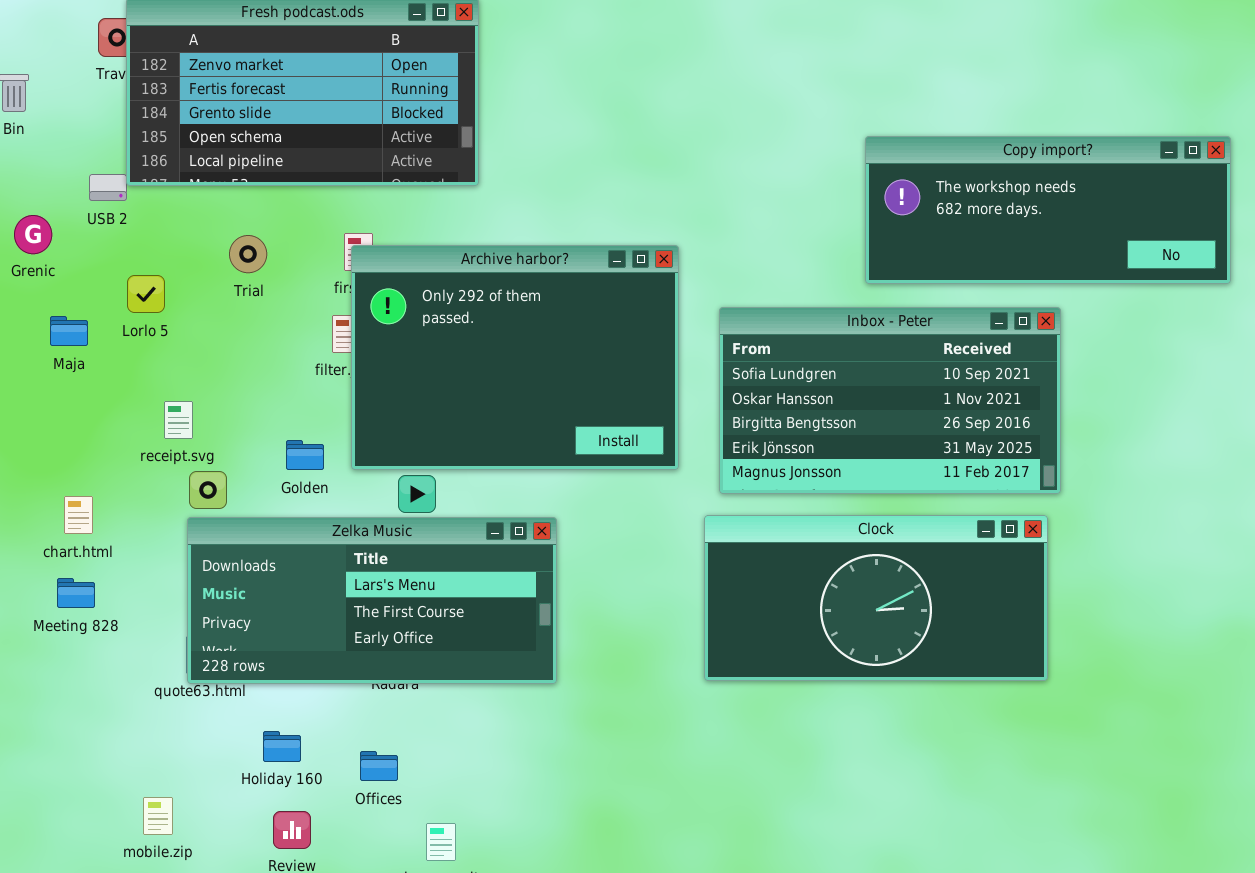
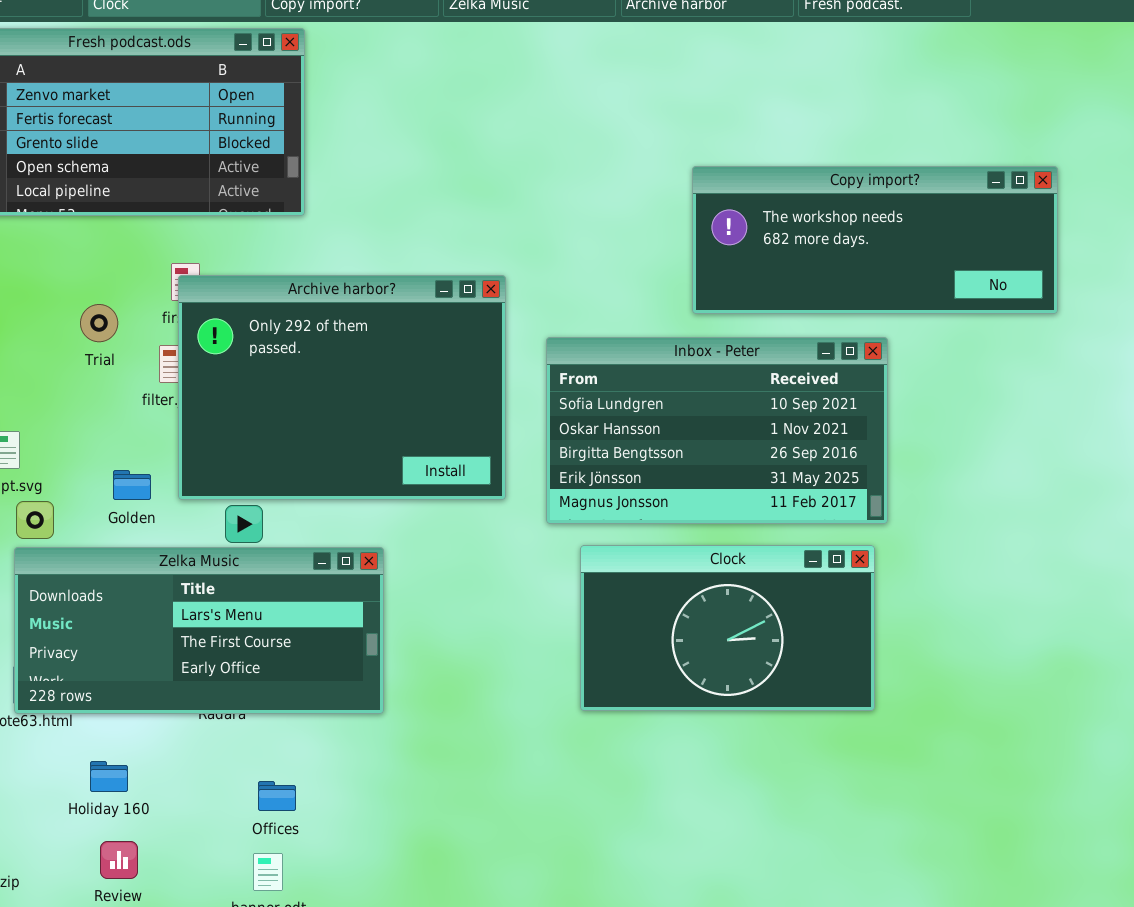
Trial: [229,235,267,273] -> [80,304,118,342], moved
Clock: [704,515,1048,681] -> [580,545,875,711], resized
Offices: [360,751,398,781] -> [258,781,296,811], moved

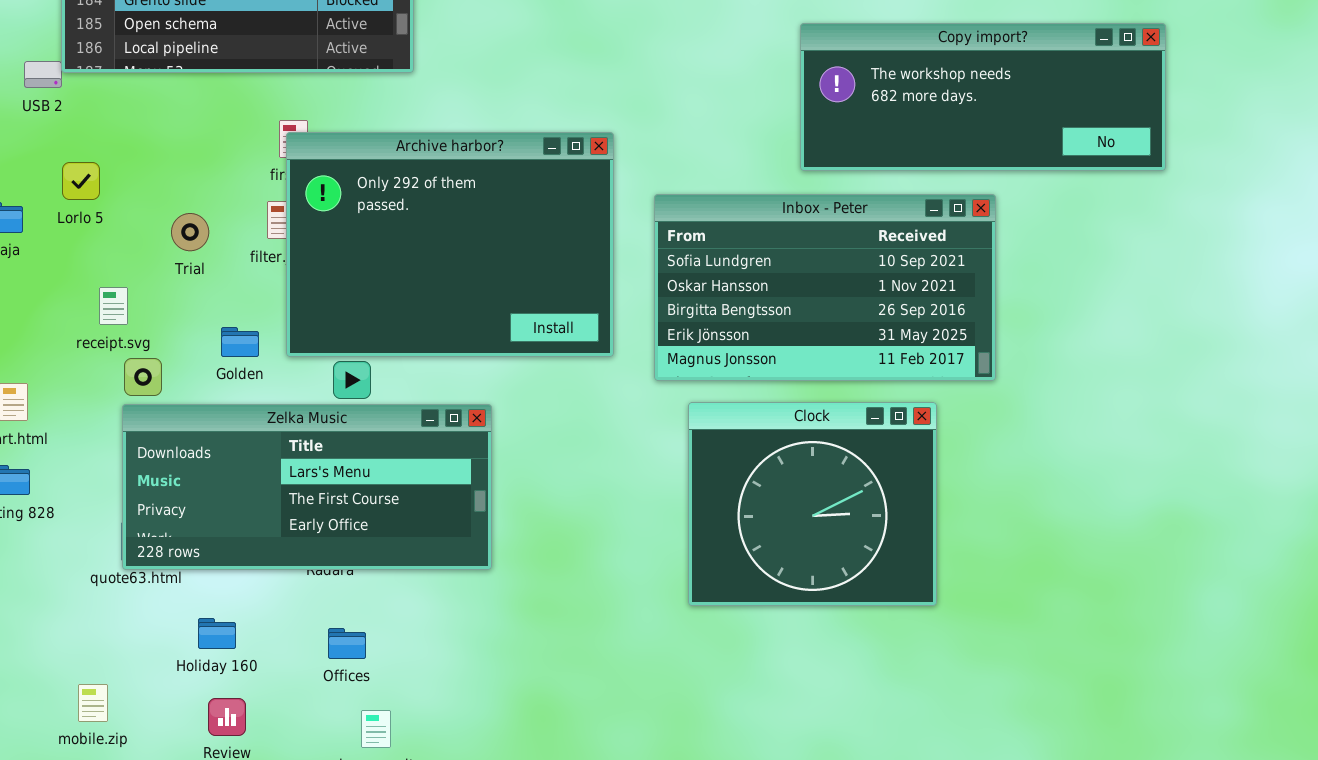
Trial: [80,304,118,342] -> [171,213,209,251], moved
Clock: [580,545,875,711] -> [688,402,937,606], resized
Offices: [258,781,296,811] -> [328,628,366,659], moved

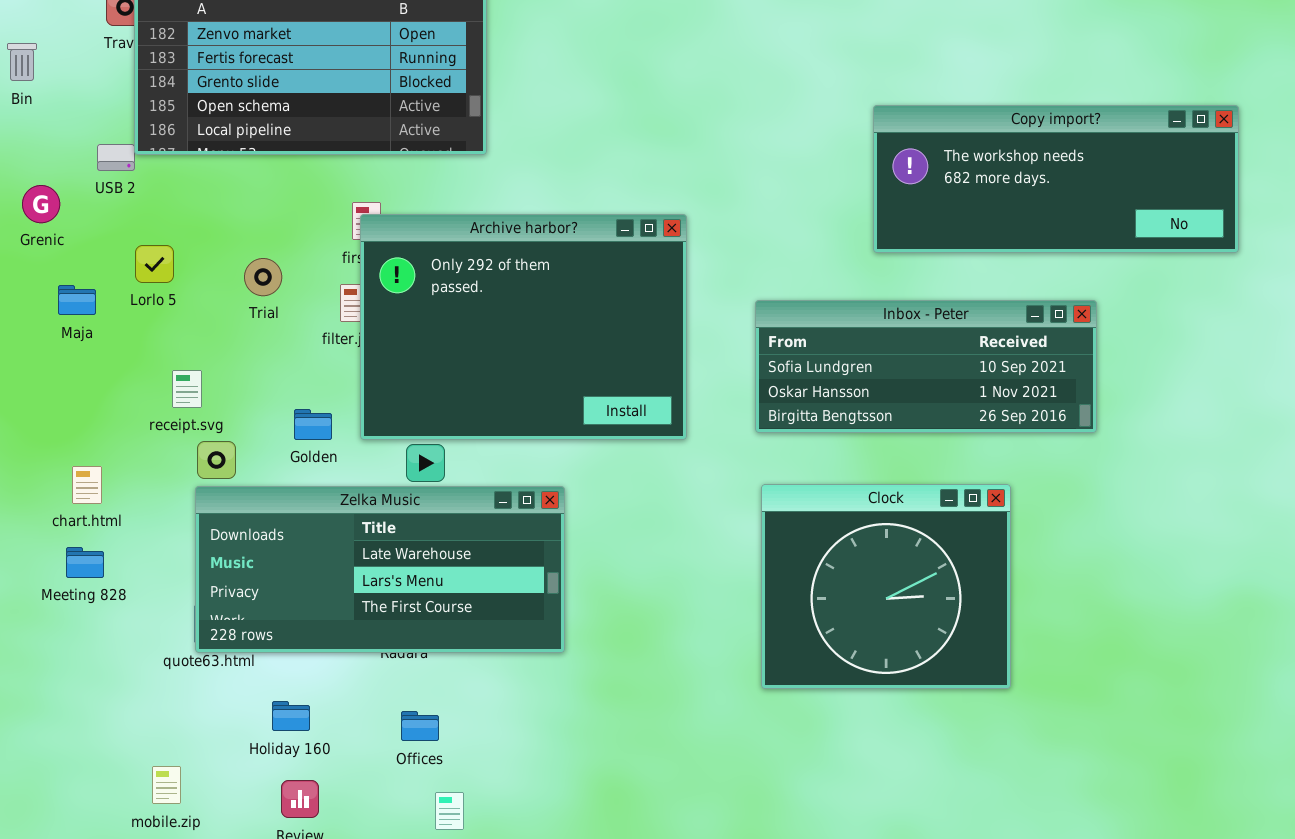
Inbox - Peter: [654,194,996,381] -> [755,300,1097,433], moved, resized
Trial: [171,213,209,251] -> [244,258,282,296], moved
Zelka Music: [122,404,492,570] -> [195,486,565,653], scrolled up 1 row

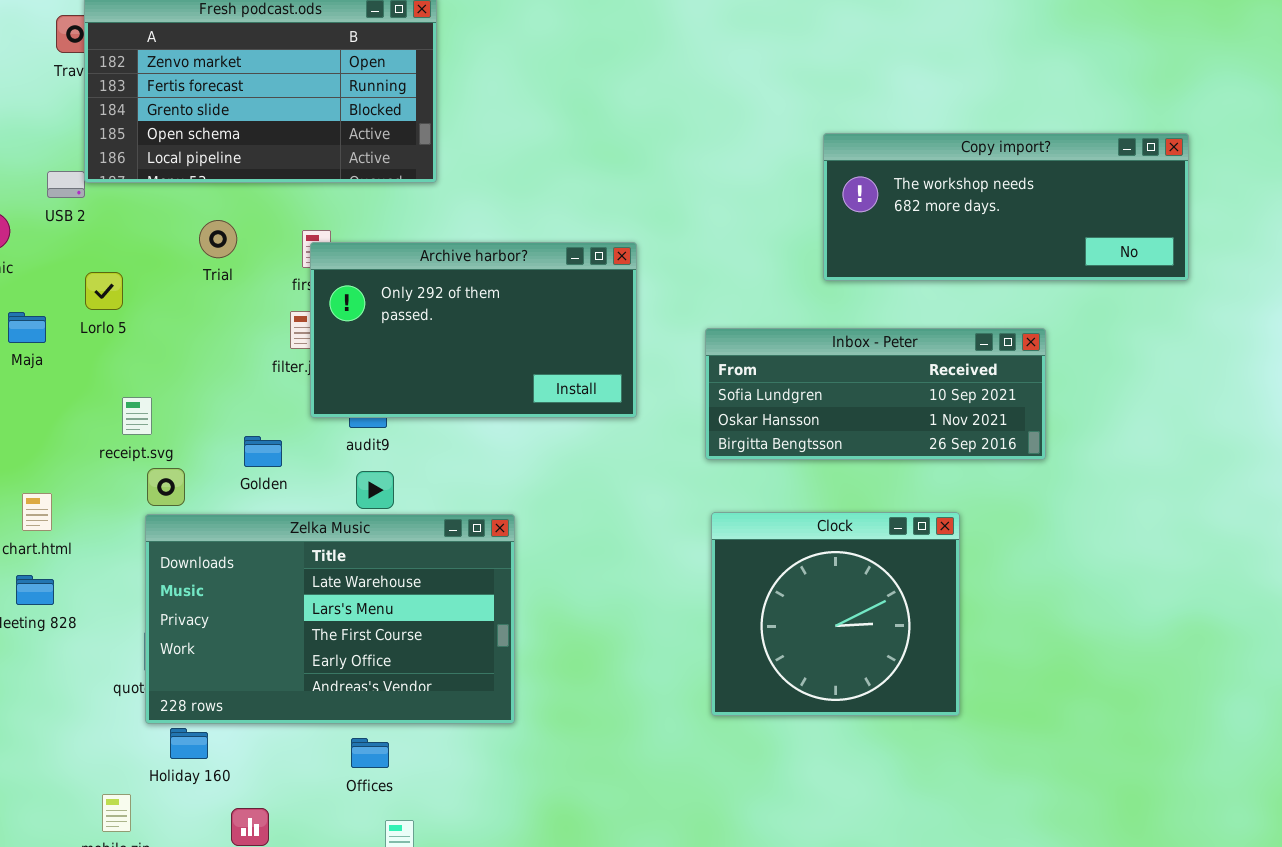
Archive harbor?: [360,214,687,440] -> [310,242,637,418], resized
Trial: [244,258,282,296] -> [199,220,237,258], moved
Zelka Music: [195,486,565,653] -> [145,514,515,724], resized
Holiday 160: [272,701,310,731] -> [170,728,208,759], moved

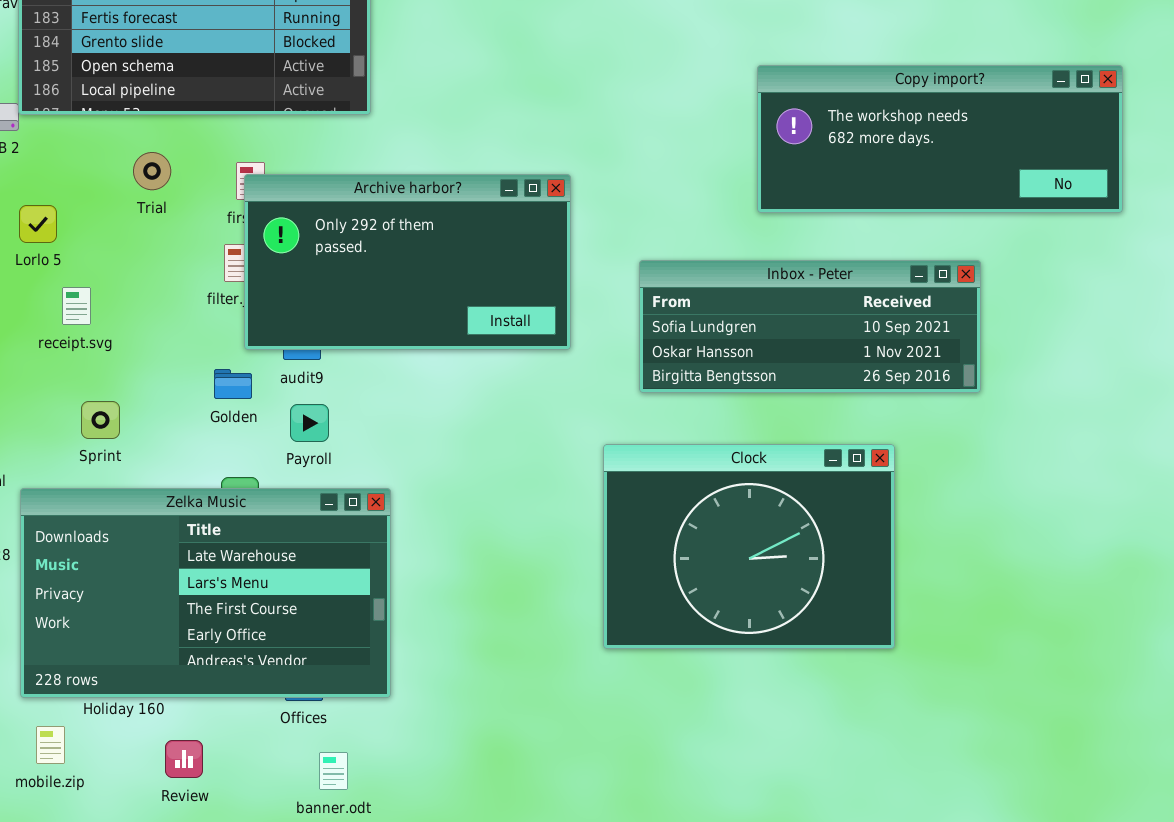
receipt.svg: [122,397,152,435] -> [62,287,91,325], moved
Golden: [244,436,282,467] -> [214,369,252,399], moved
Clock: [711,512,960,716] -> [603,444,895,649], resized
Zelka Music: [145,514,515,724] -> [20,488,391,698], moved

